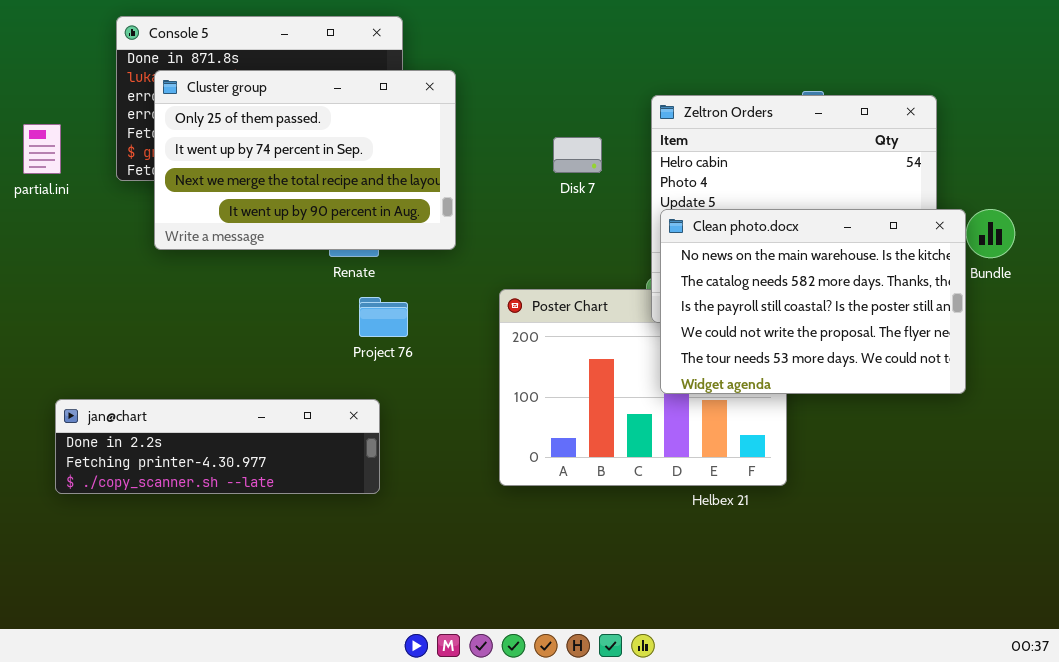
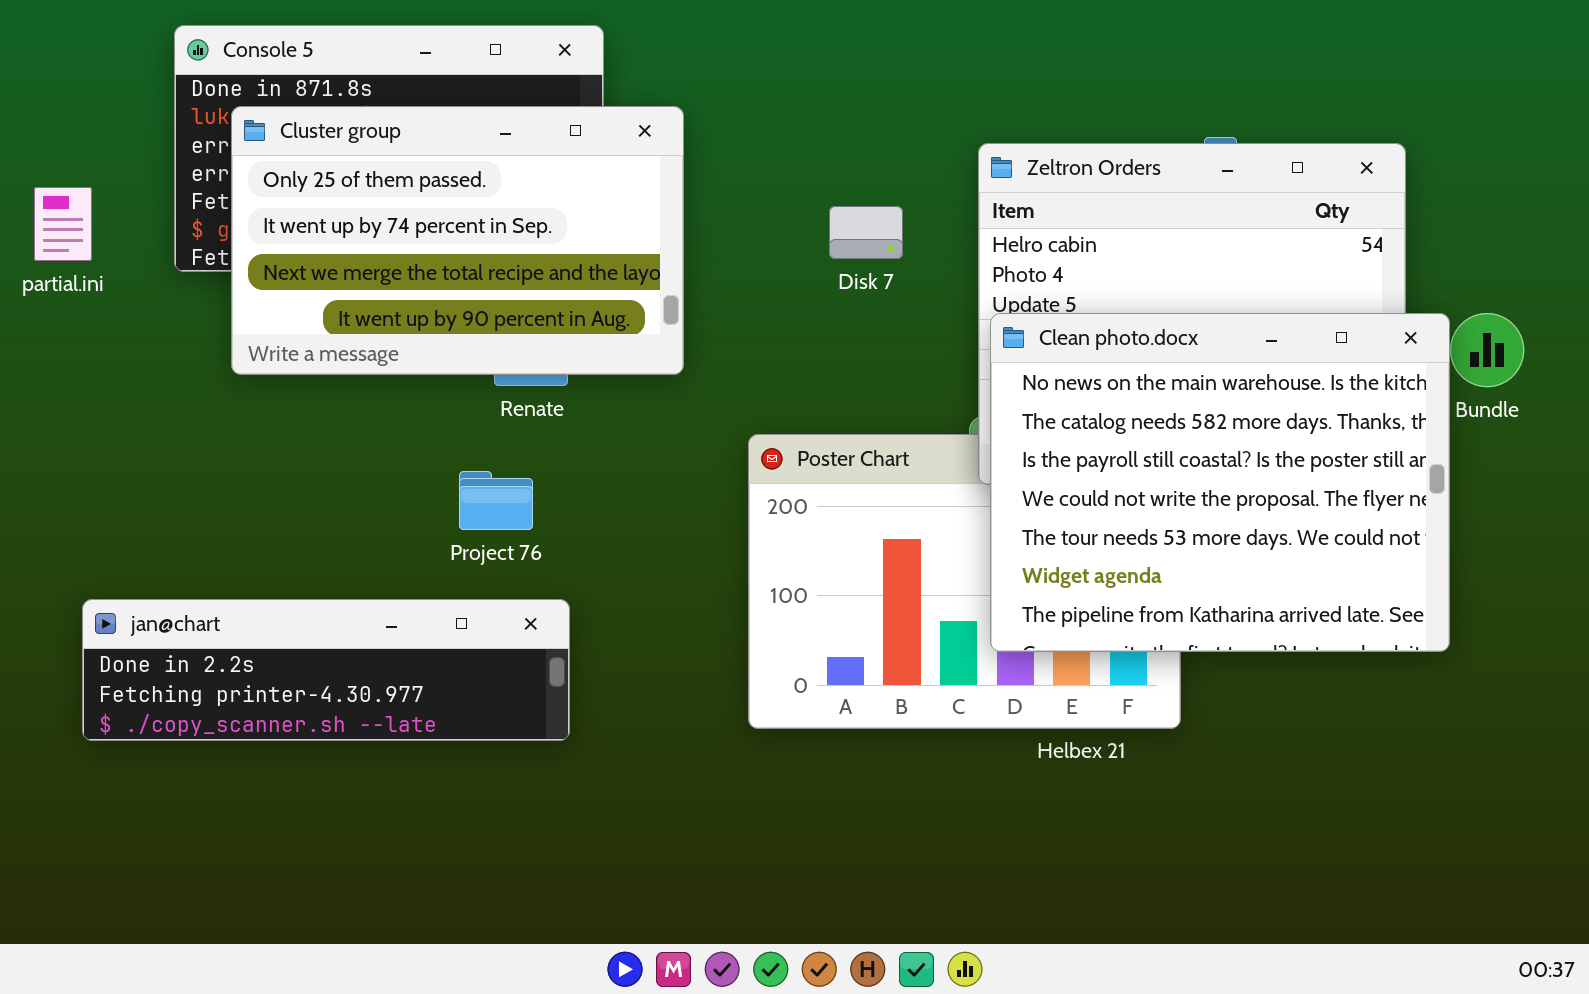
Clean photo.docx: [660,209,966,394] -> [990,313,1450,652], resized
Project 76: [359,297,408,337] -> [459,471,533,530], moved

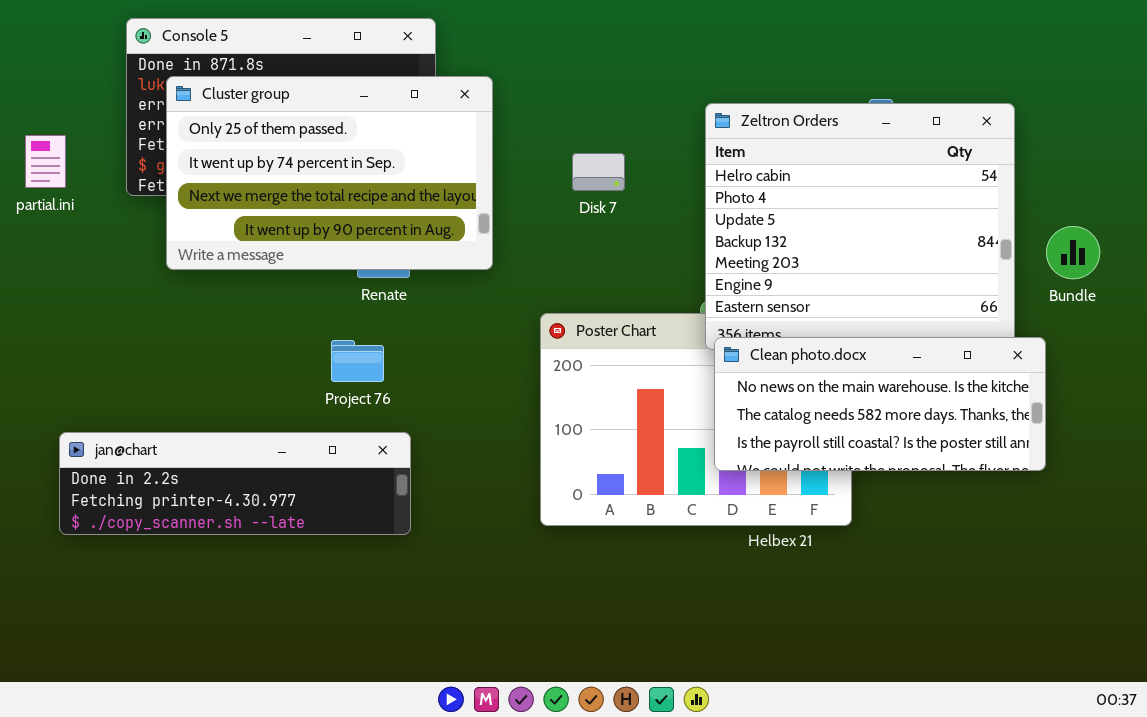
Disk 7: [829,206,903,259] -> [572,153,625,191], moved
Clean photo.docx: [990,313,1450,652] -> [714,337,1046,471], resized

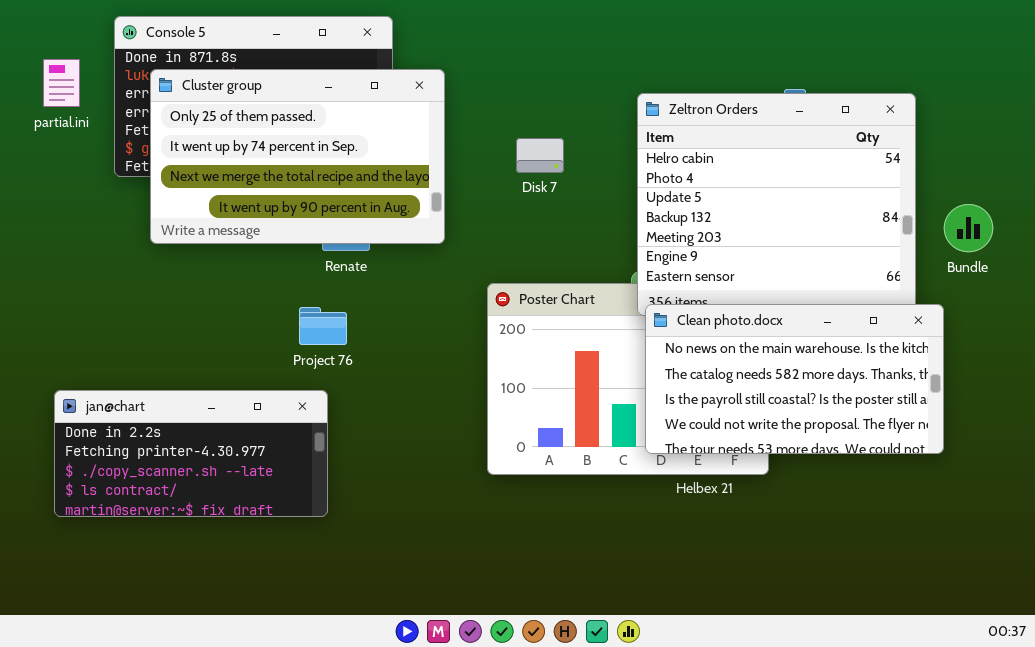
partial.ini: [25,135,66,188] -> [43,59,80,107], moved
Clean photo.docx: [714,337,1046,471] -> [645,304,944,454], resized
jan@chart: [59,432,411,535] -> [54,390,328,517], resized

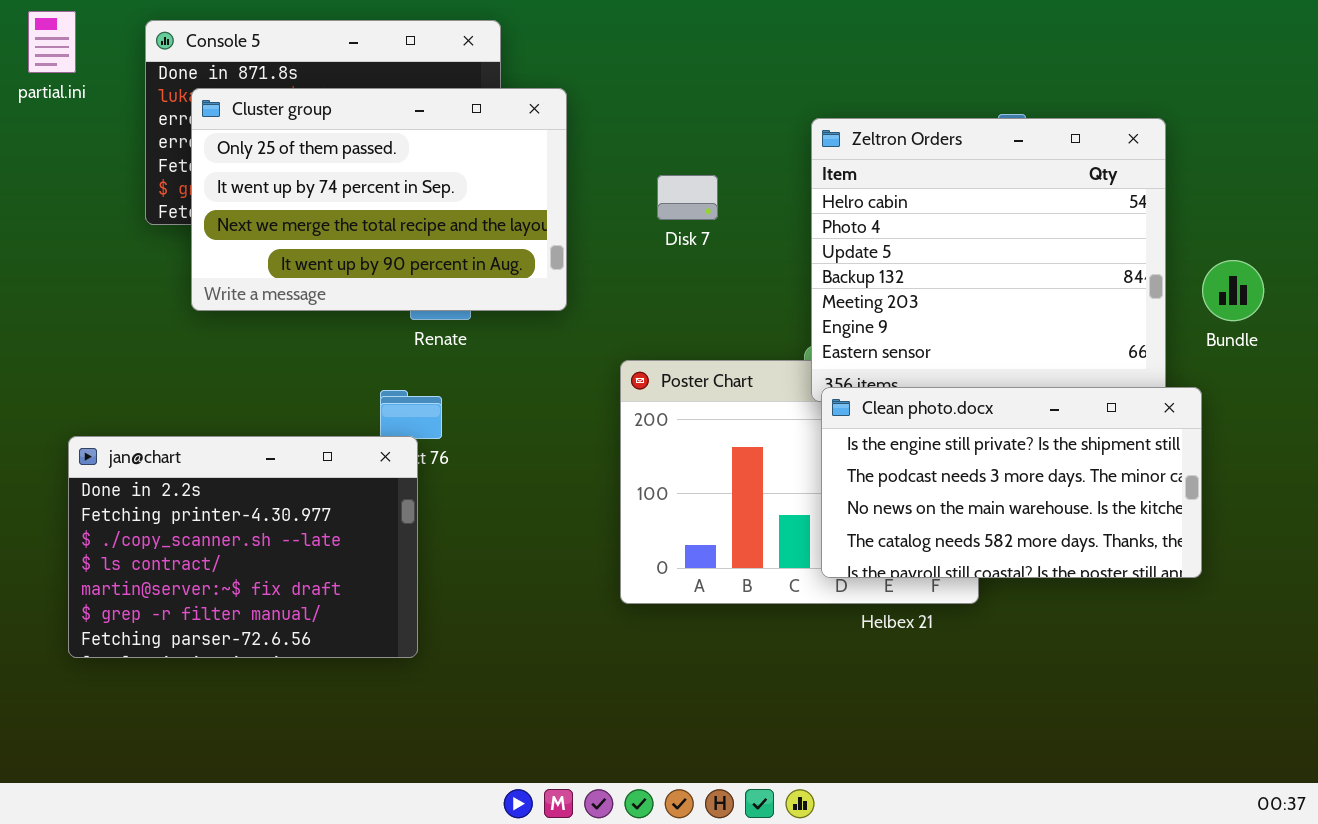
partial.ini: [43,59,80,107] -> [28,11,76,73], moved
Clean photo.docx: [645,304,944,454] -> [821,387,1202,578], scrolled up 2 rows
jan@chart: [54,390,328,517] -> [68,436,418,658], resized

